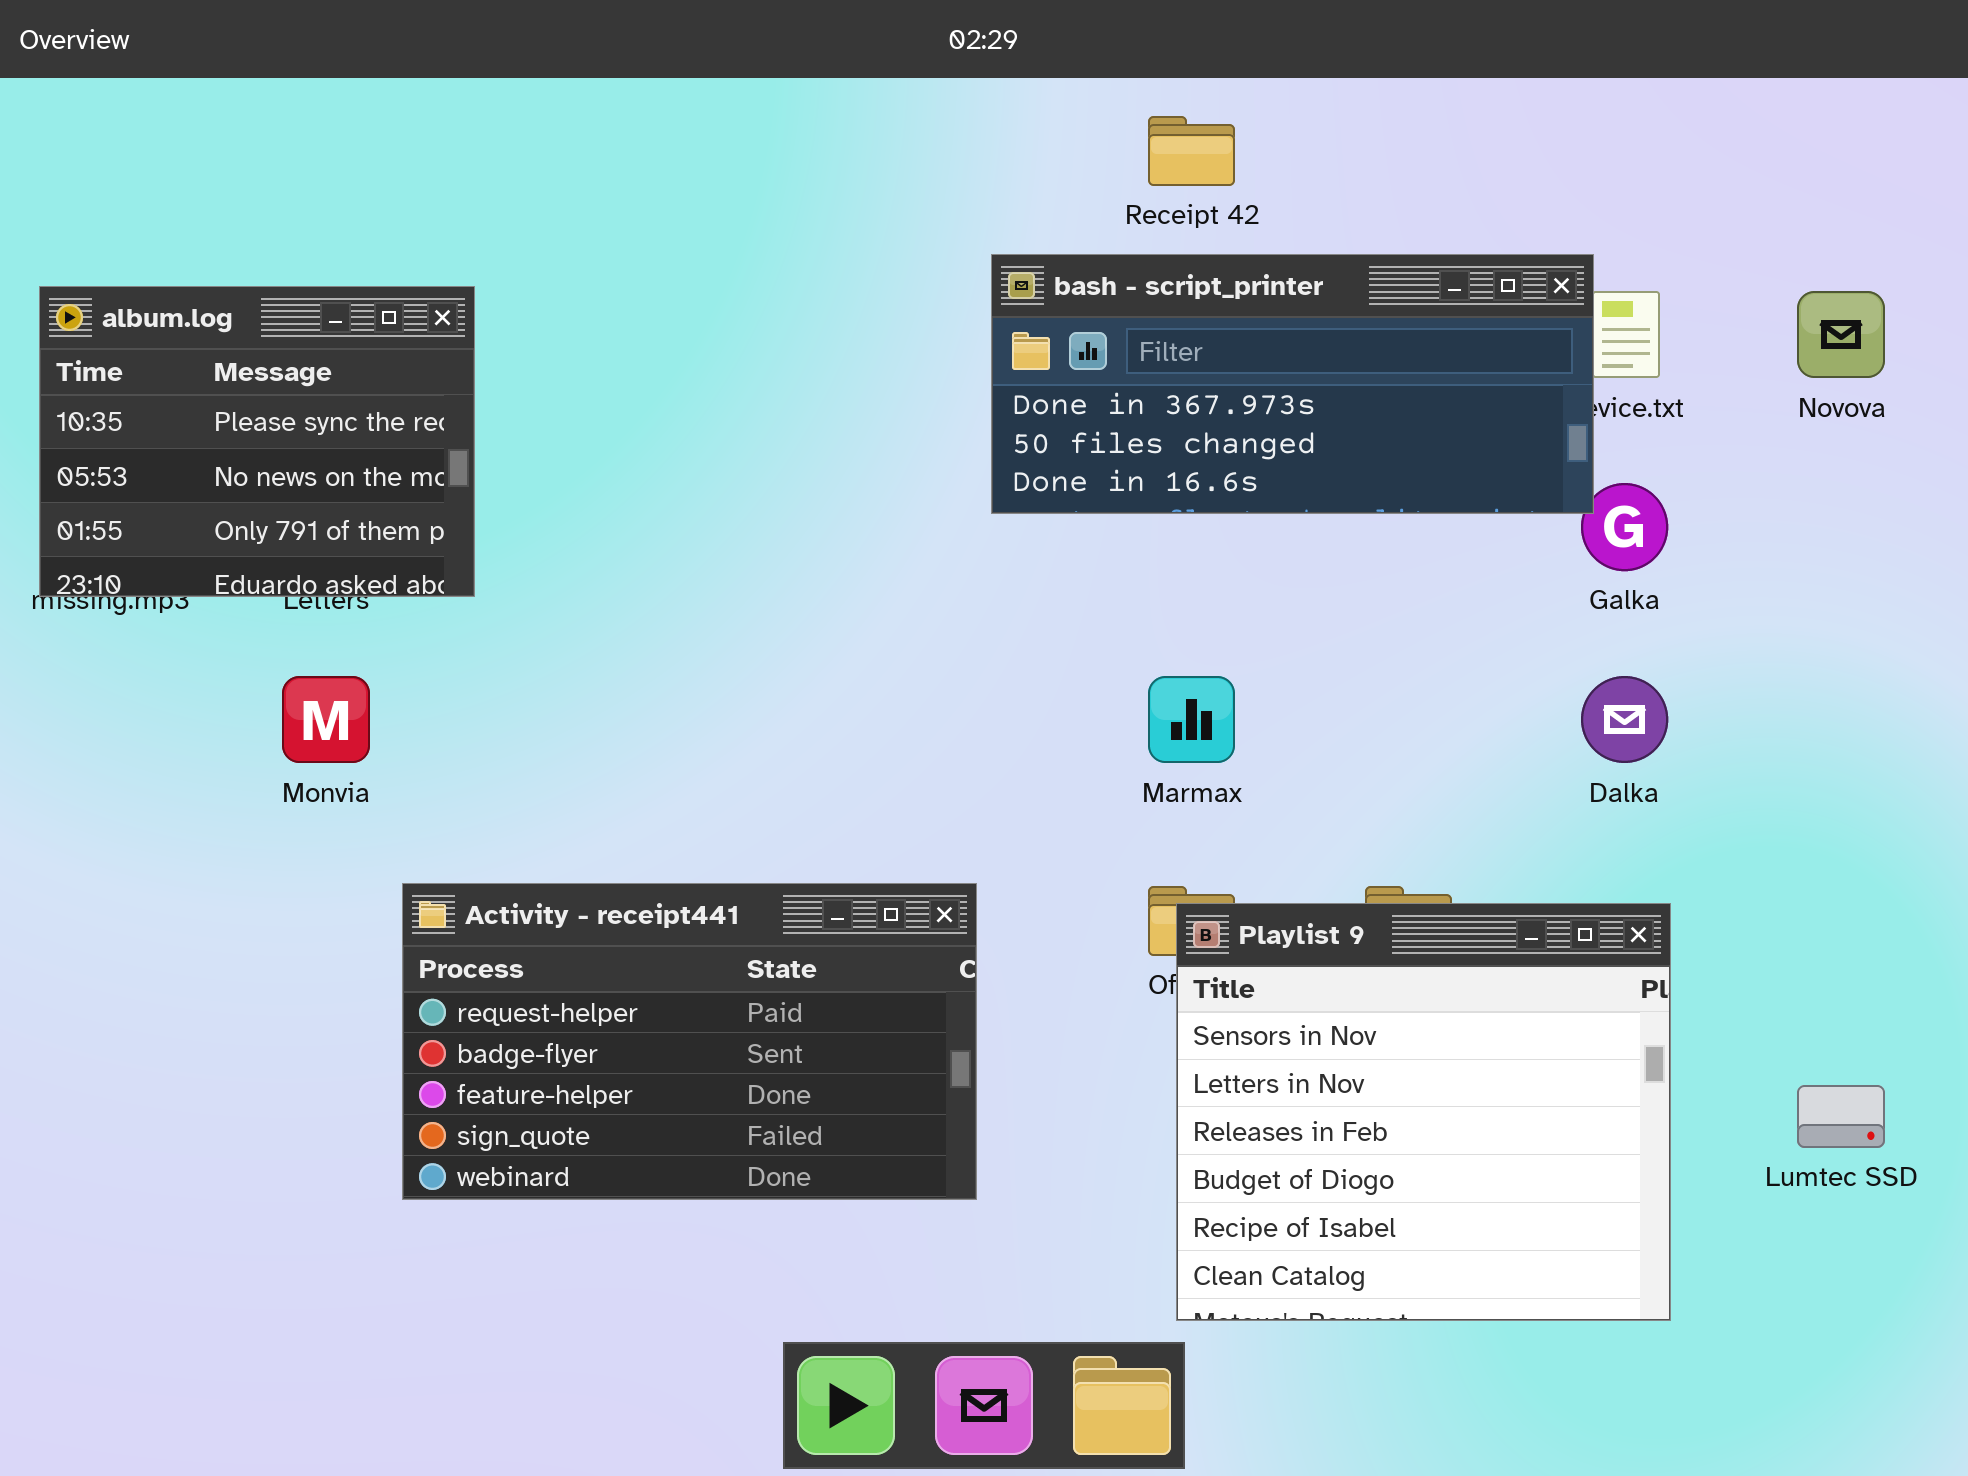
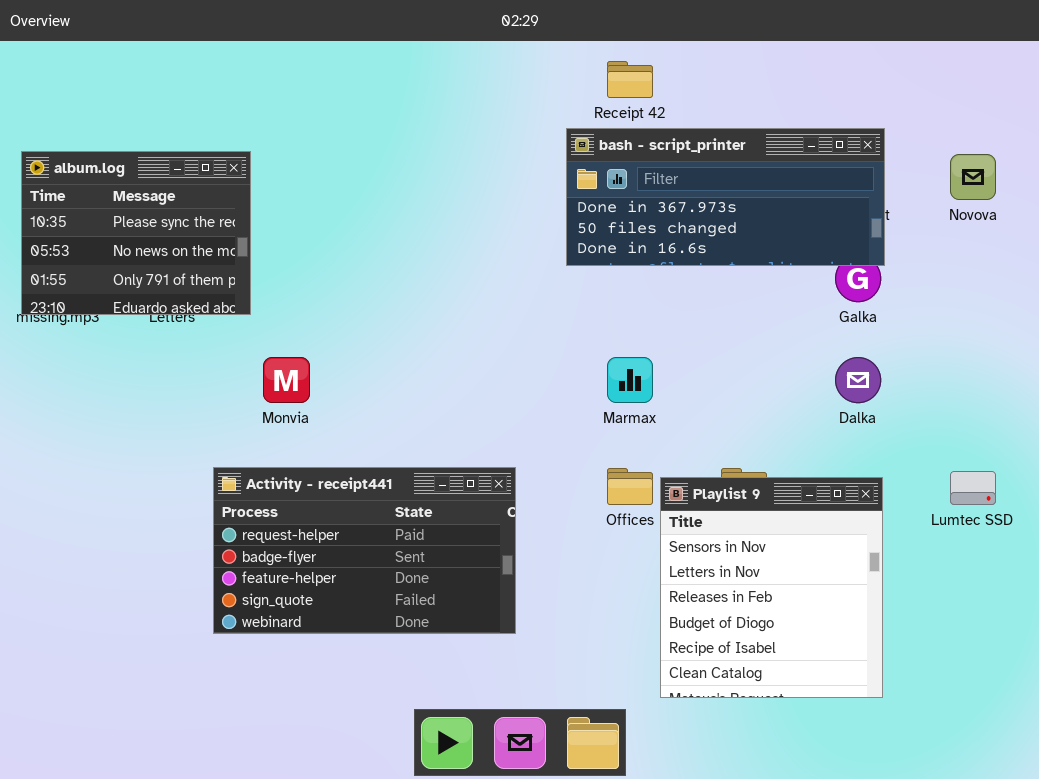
bash - script_printer: [991,254,1594,514] -> [566,128,885,266], moved
Monvia: [282,676,370,763] -> [263,357,310,403], moved
Playlist 9: [1176,903,1671,1321] -> [660,477,883,698], resized
Lumtec SSD: [1797,1085,1885,1148] -> [950,471,996,505], moved

